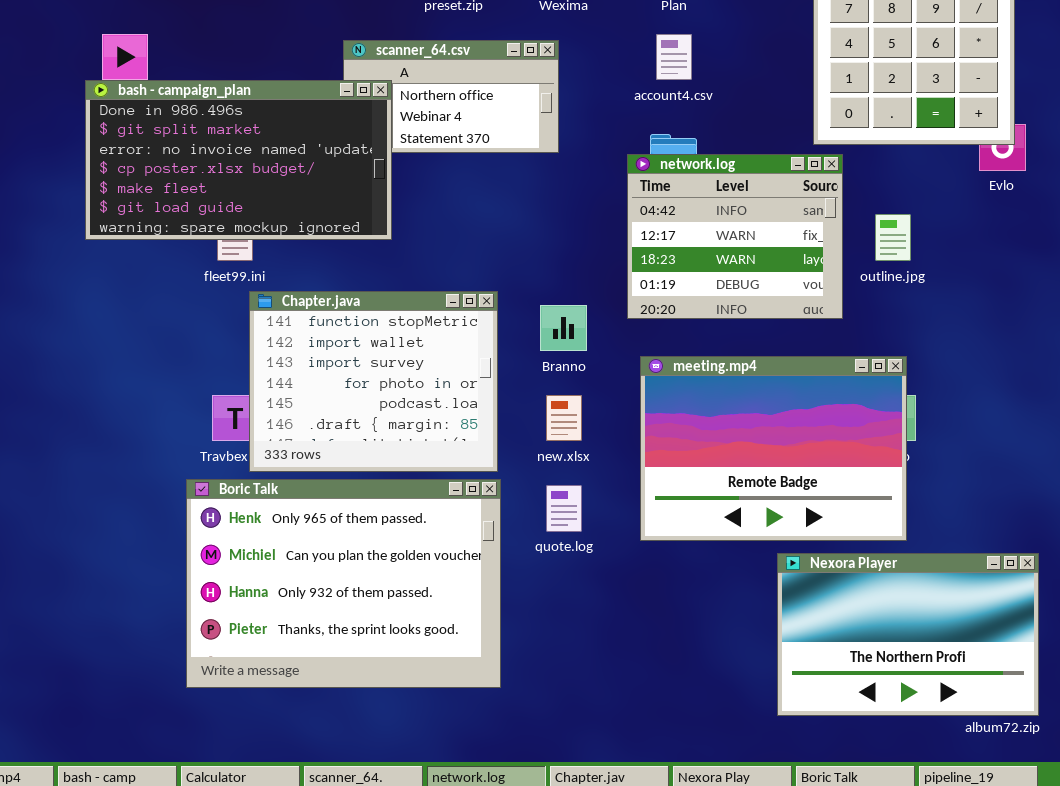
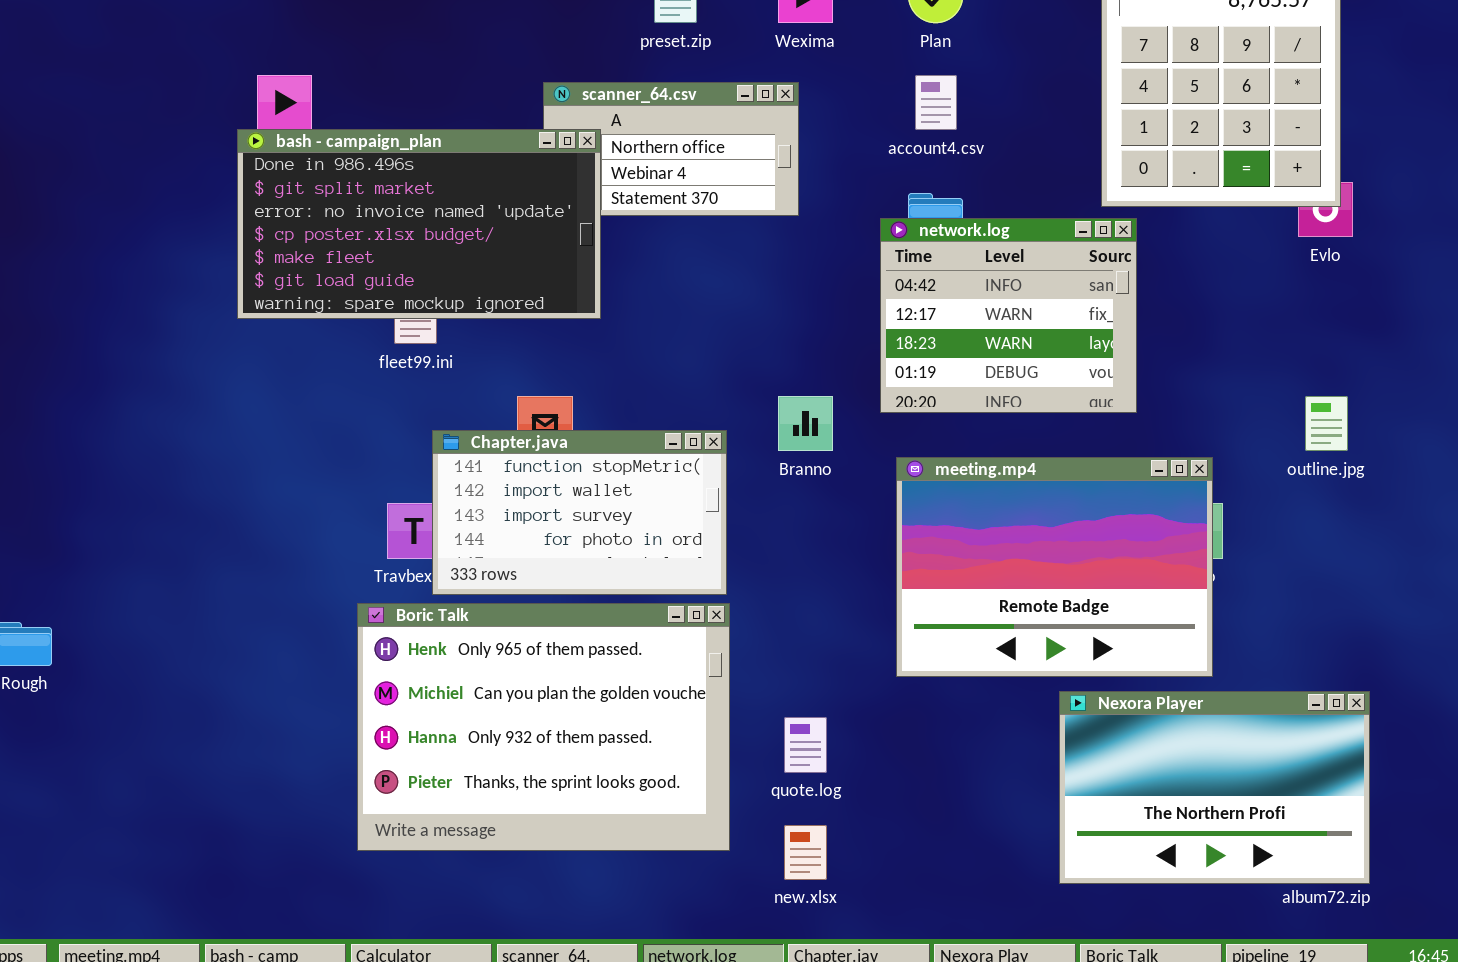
outline.jpg: [875,214,911,261] -> [1305,396,1348,451], moved
Chapter.java: [249,291,498,472] -> [432,430,727,595], resized
new.xlsx: [546,395,582,441] -> [784,825,827,880], moved
quote.log: [546,485,582,532] -> [784,717,827,773], moved

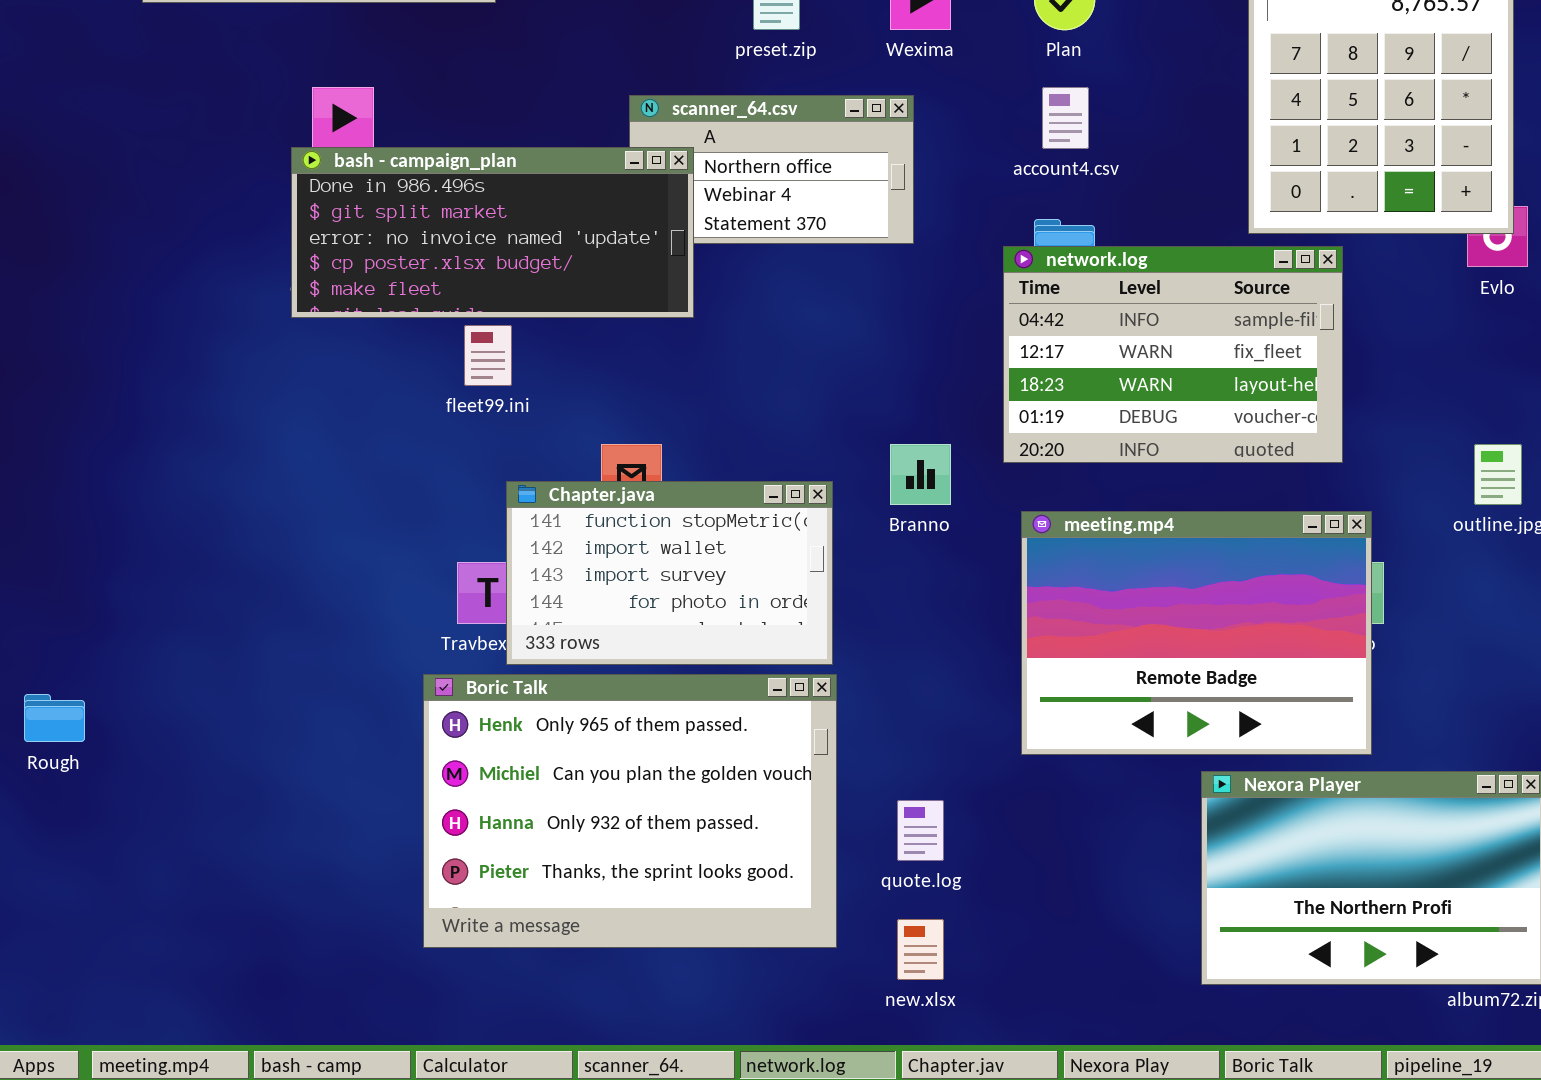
bash - campaign_plan: [237,129,601,319] -> [291,147,694,318], resized
network.log: [880,218,1137,413] -> [1003,246,1343,463], resized

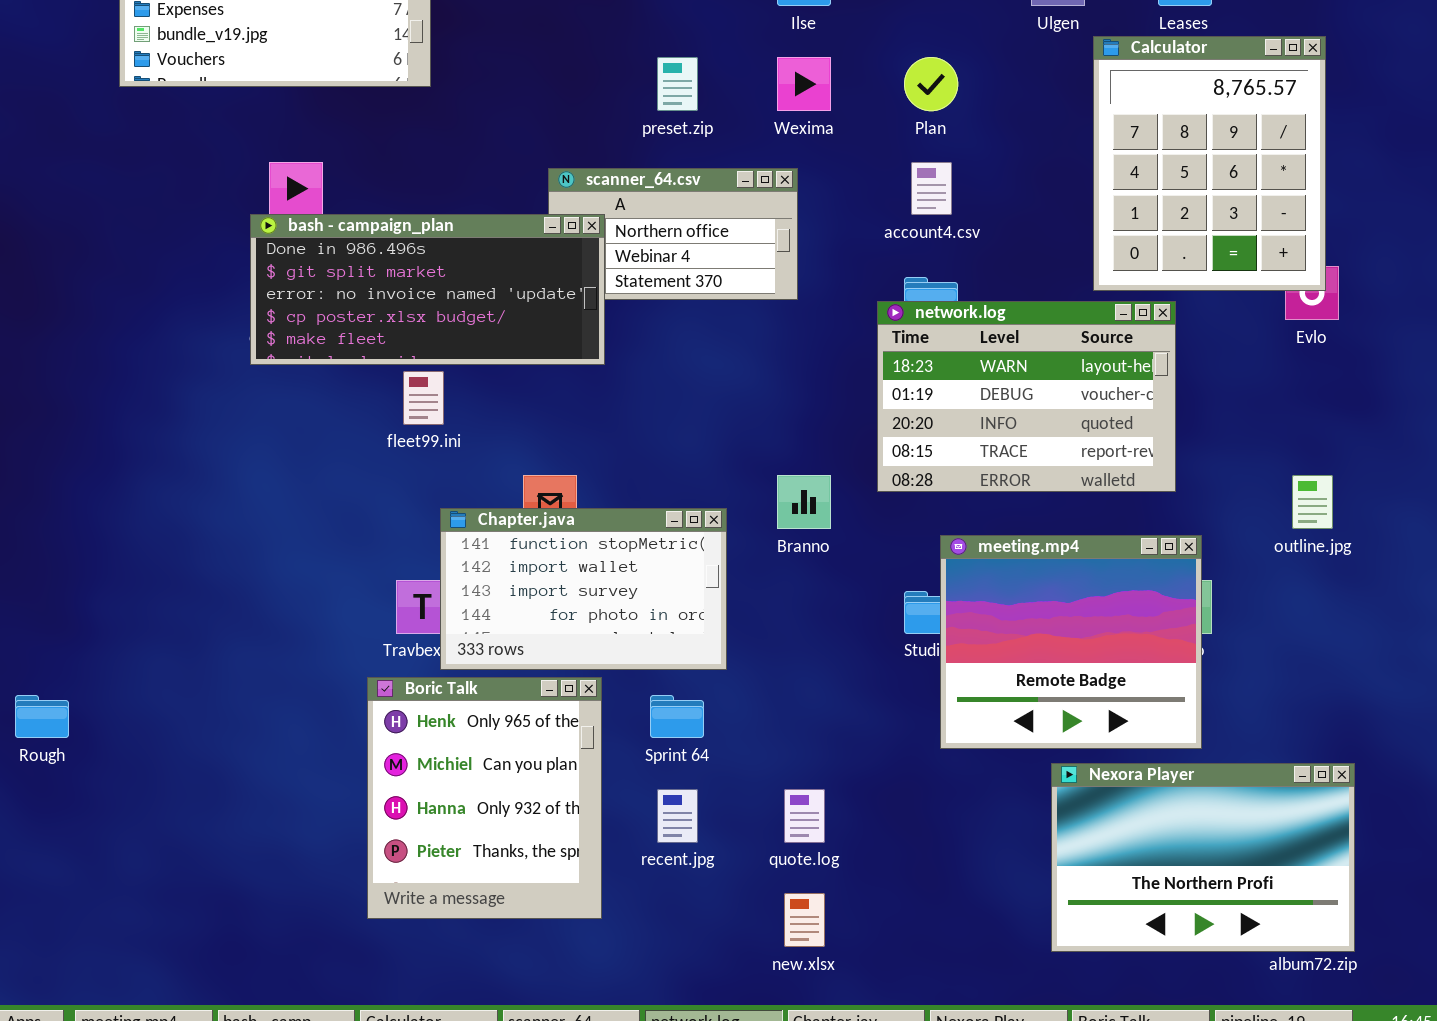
network.log: [1003,246,1343,463] -> [877,301,1176,492], scrolled down 2 rows
meeting.mp4: [1021,511,1372,755] -> [940,535,1202,749], resized
Boric Talk: [423,674,837,948] -> [367,677,602,919], resized

